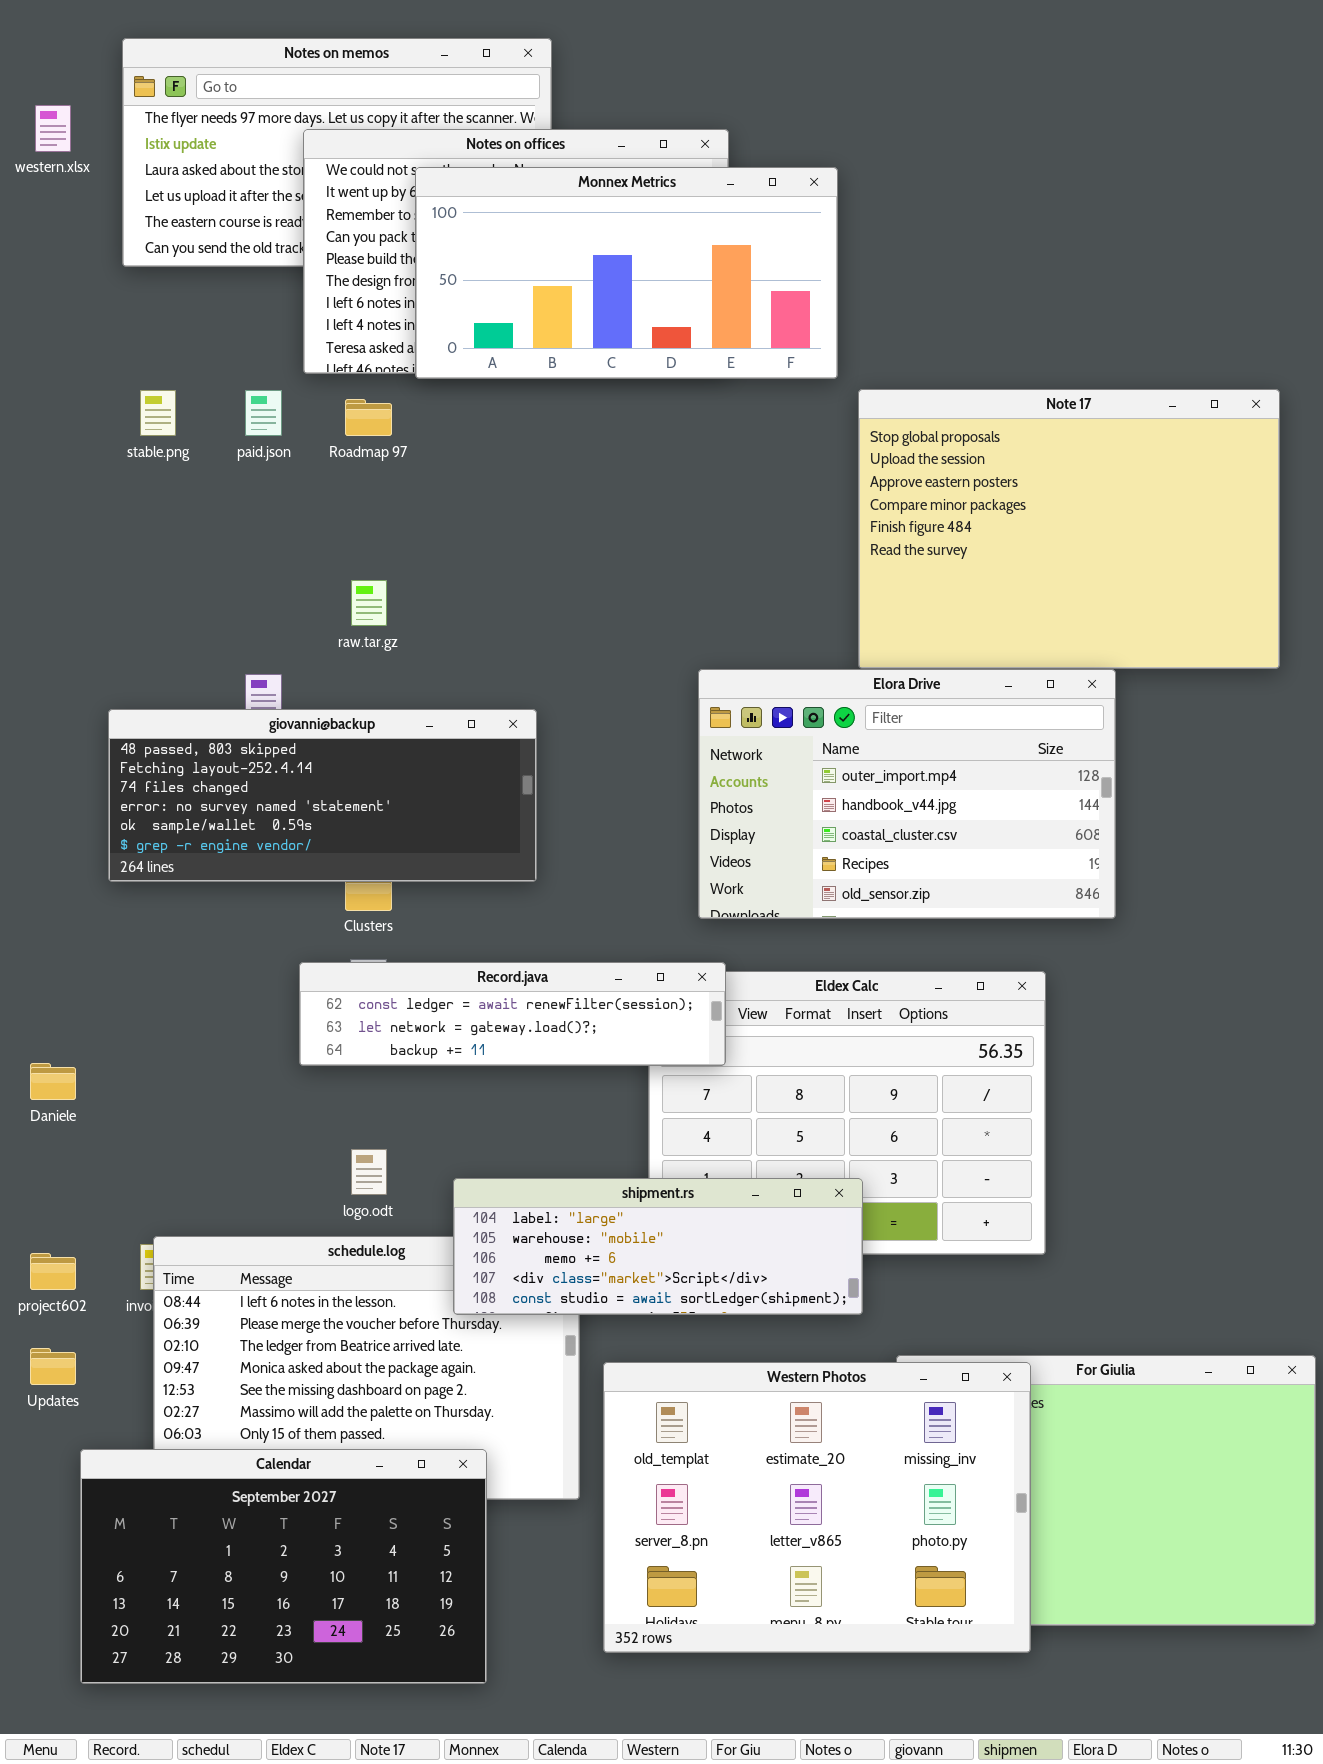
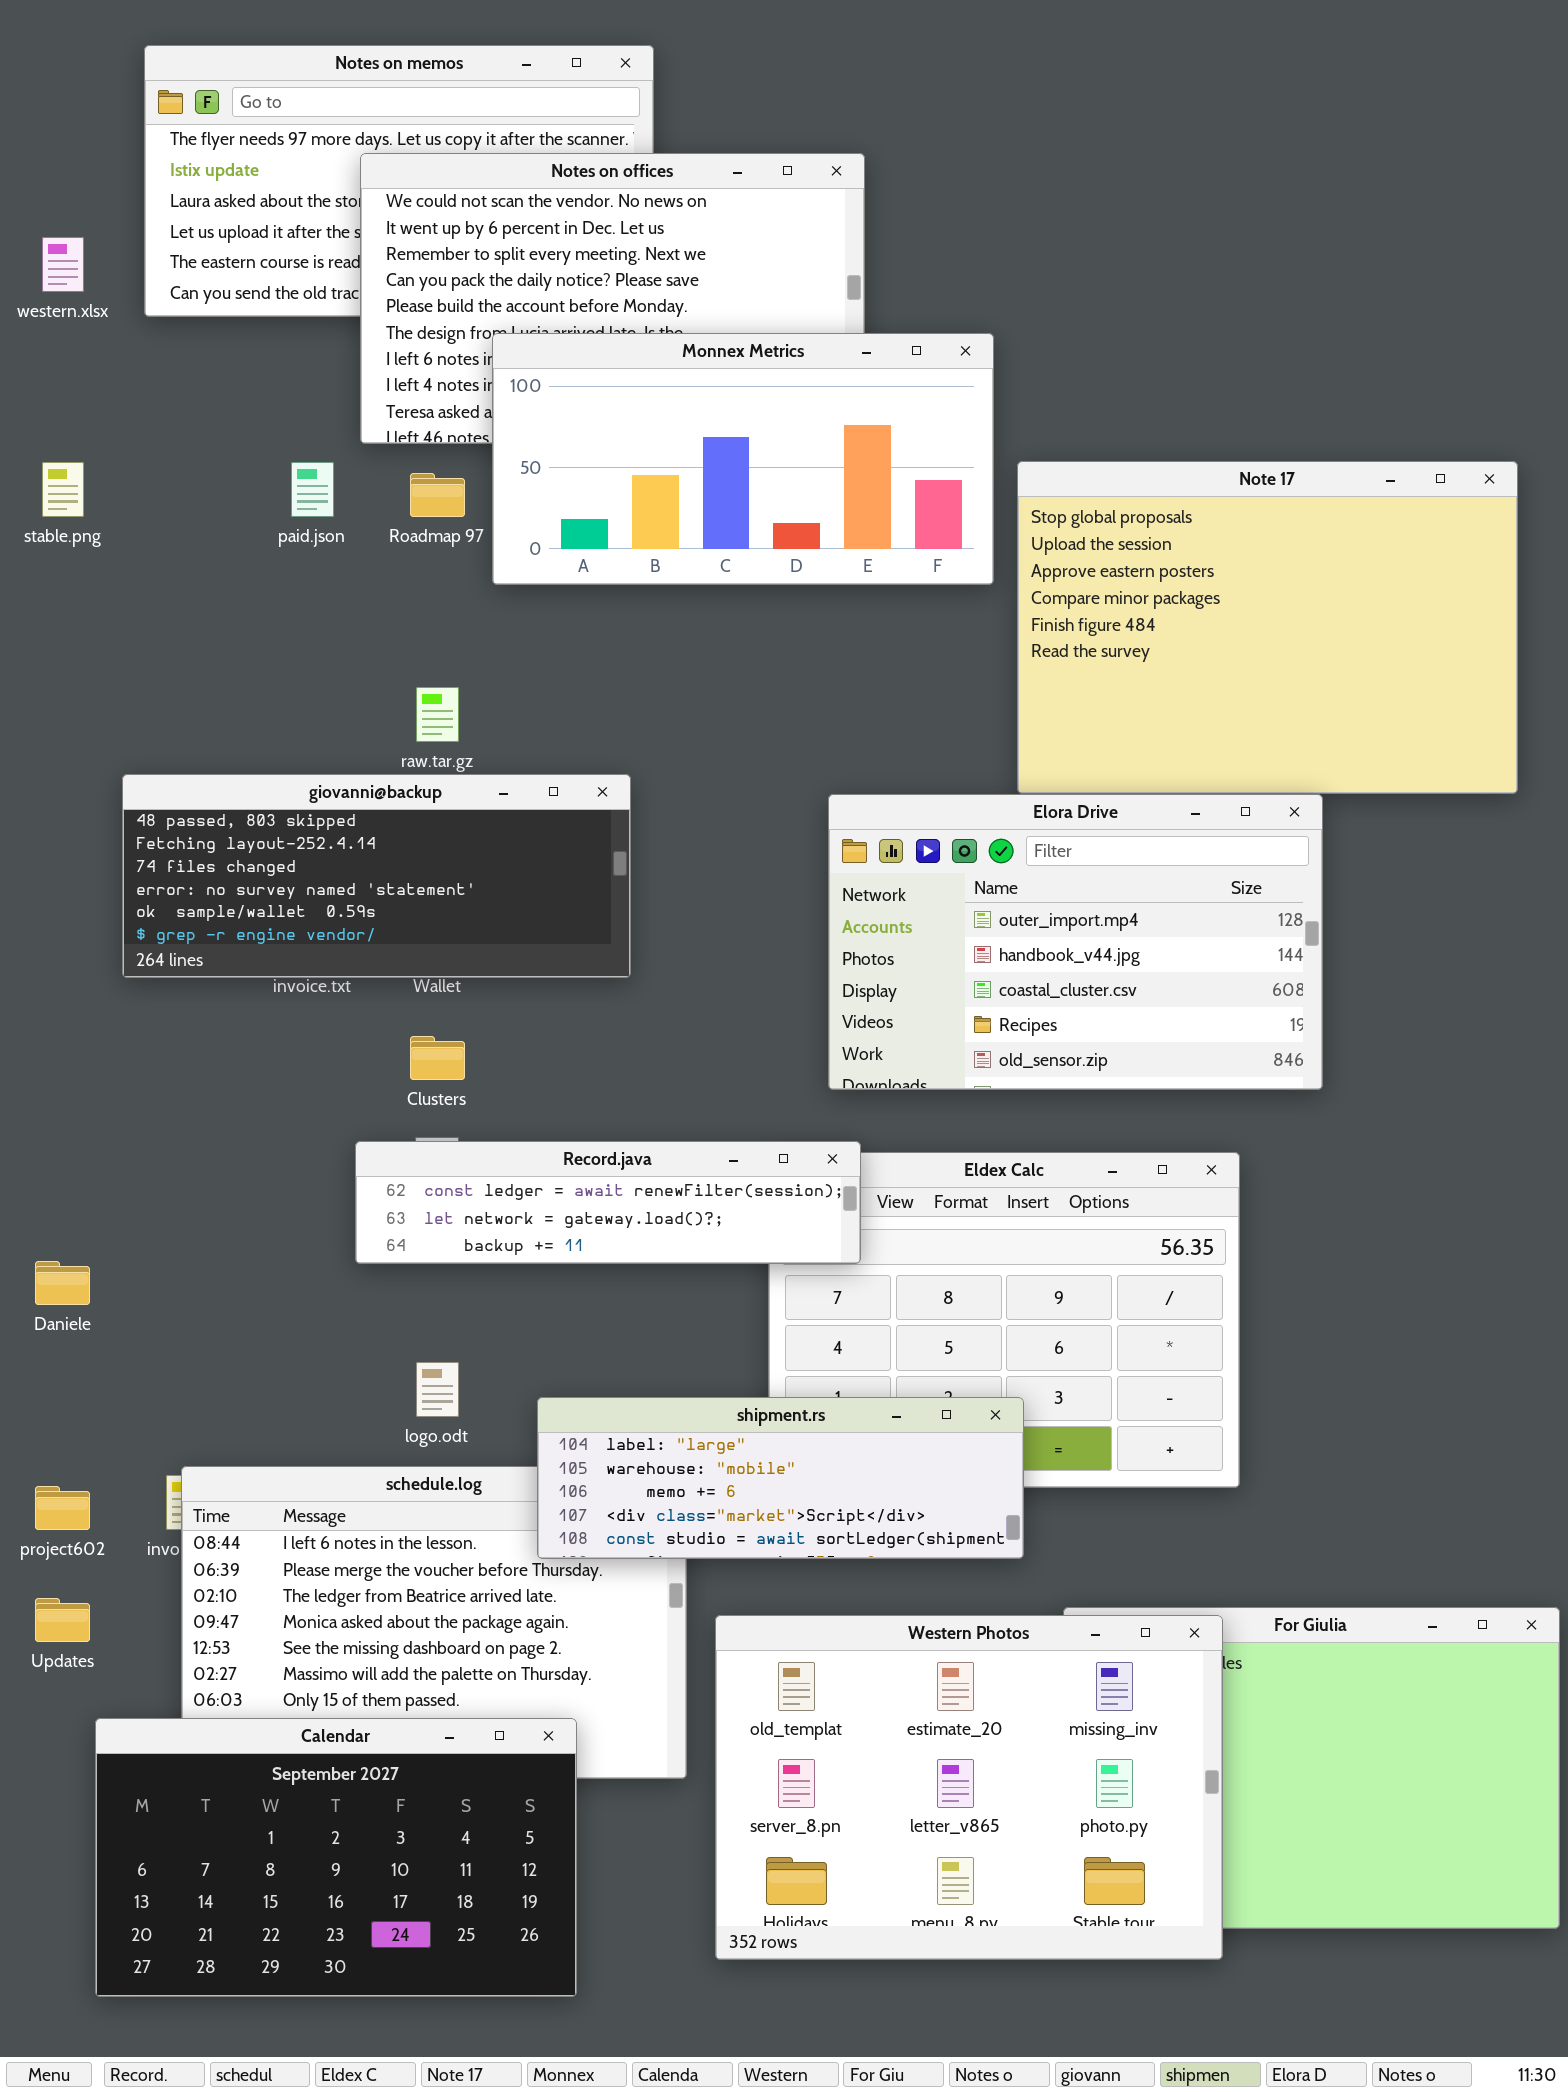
western.xlsx: [35,105,71,152] -> [42,237,84,292], moved
Monnex Metrics: [415,167,838,379] -> [492,333,994,585], moved
stable.png: [140,390,176,436] -> [42,462,84,517], moved
giovanni@backup: [108,709,537,882] -> [122,774,631,978], moved

